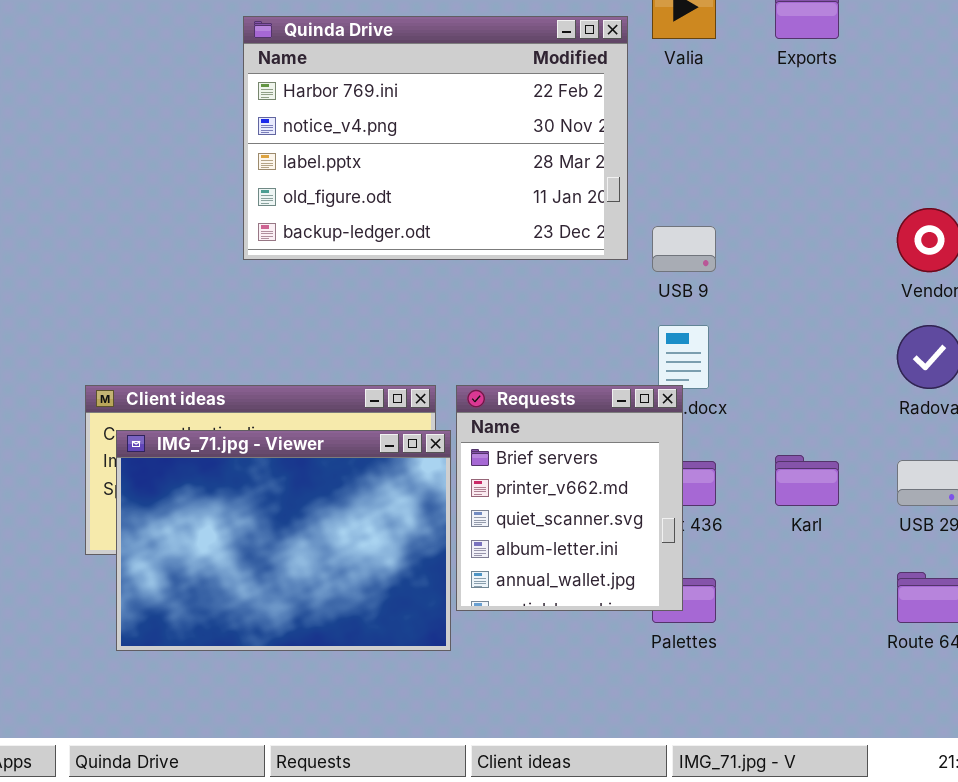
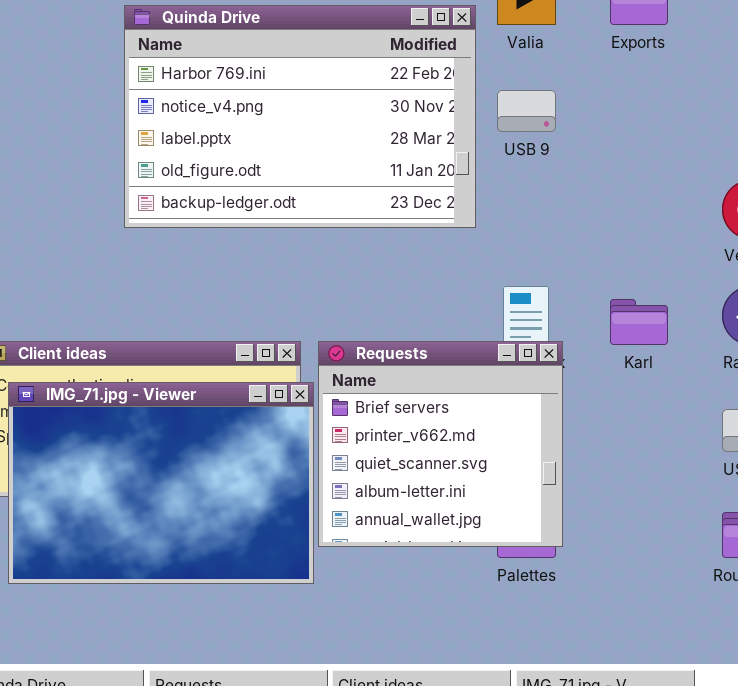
USB 9: [652,226,716,272] -> [497,90,556,132], moved
Requests: [456,385,683,611] -> [318,341,563,547], resized
Karl: [775,455,839,506] -> [610,299,668,345], moved

